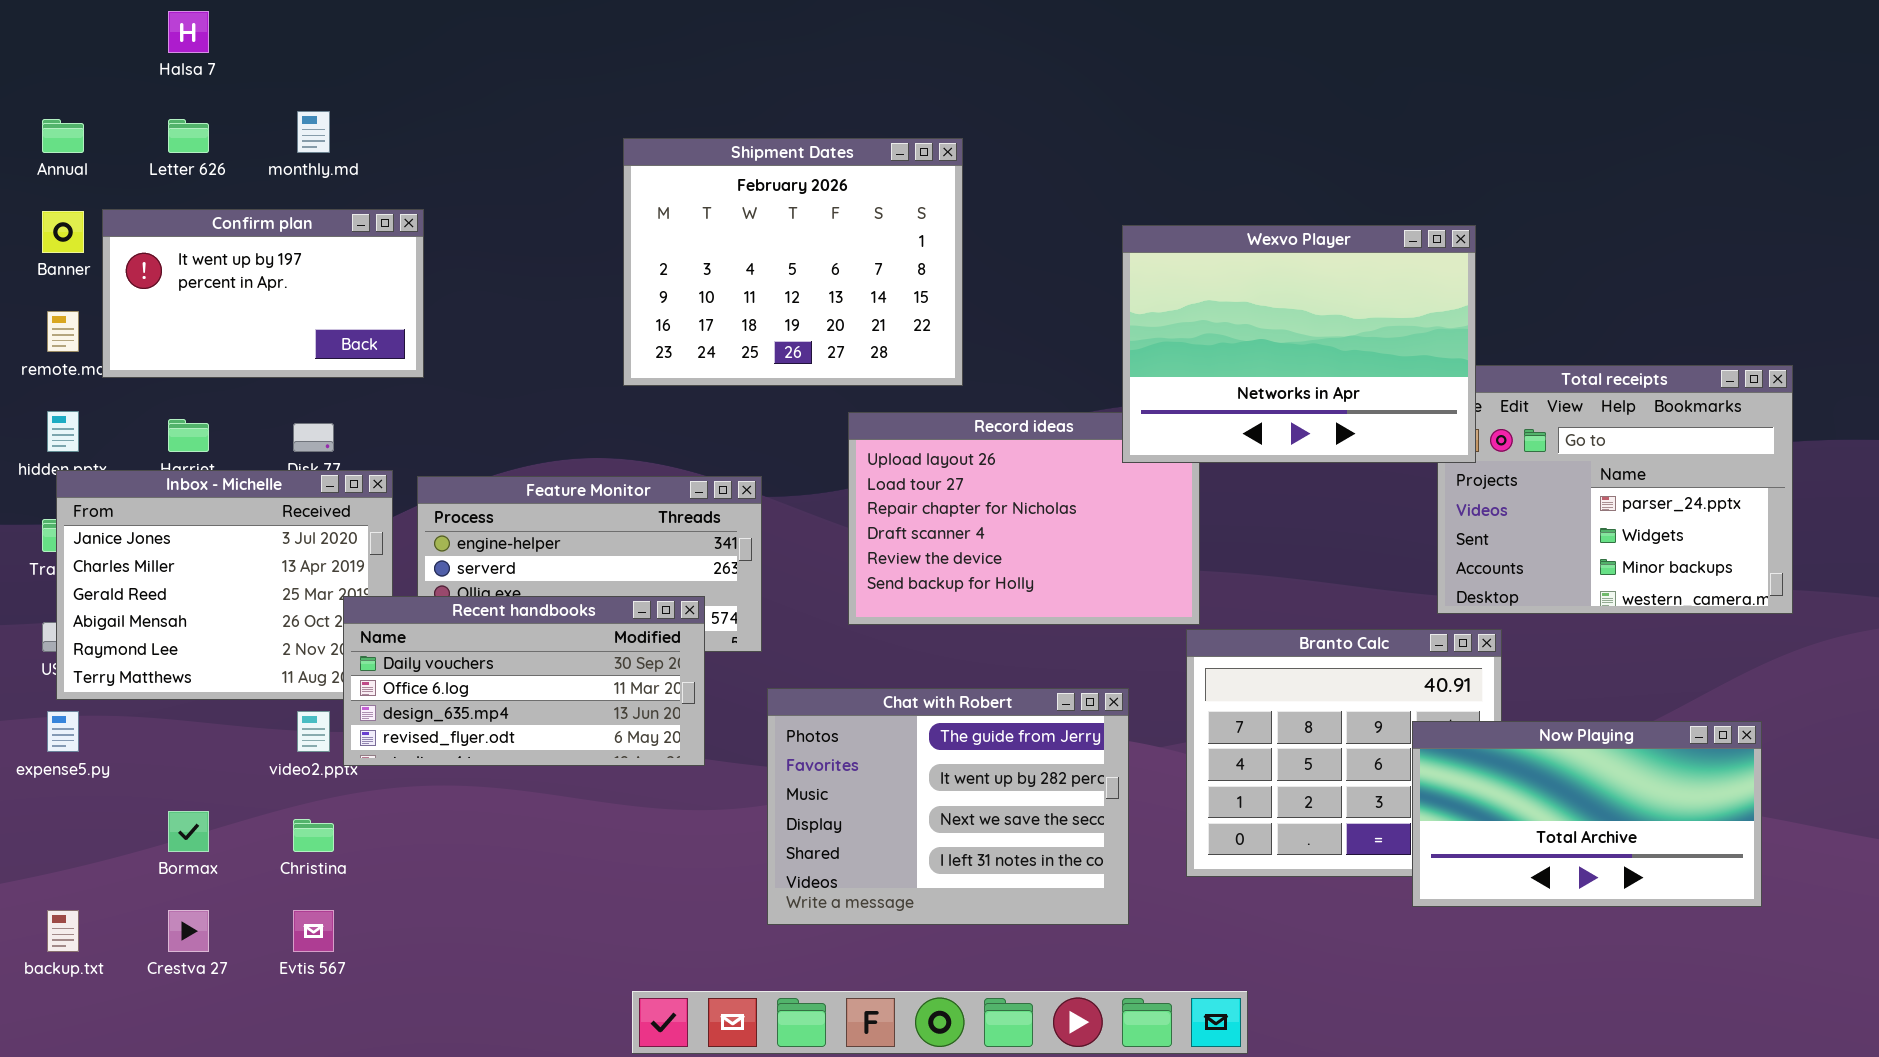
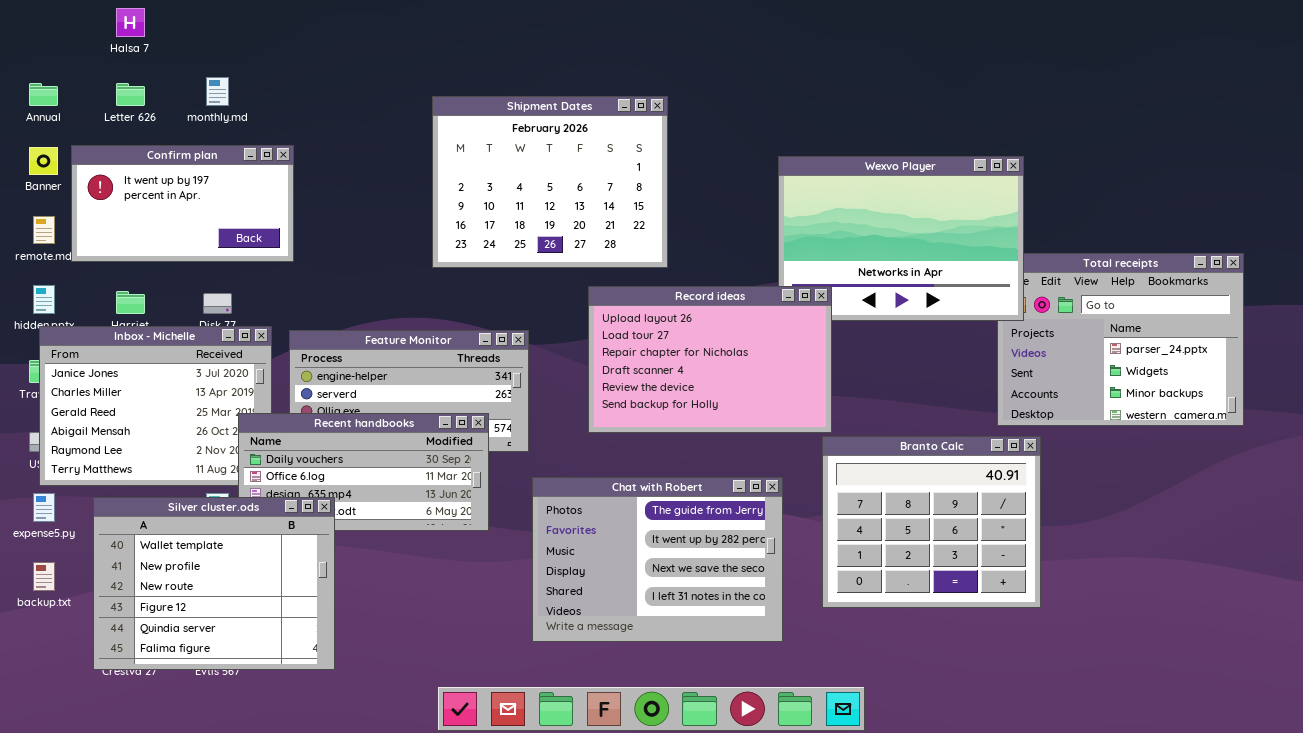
Record ideas: [848,412,1200,625] -> [588,286,832,433], raised
Silver cluster.ods: none -> [93,497,335,670], opened
Now Playing: [1412,721,1762,907] -> none, closed
backup.txt: [47,910,79,952] -> [33,562,55,591], moved

